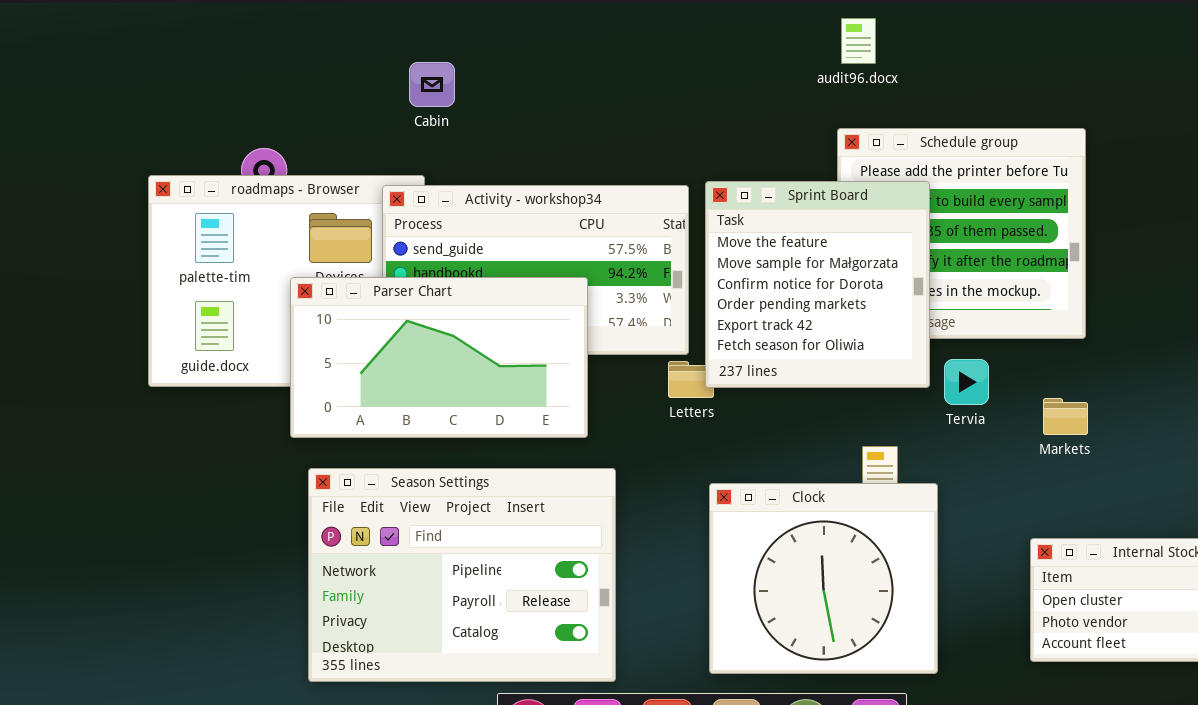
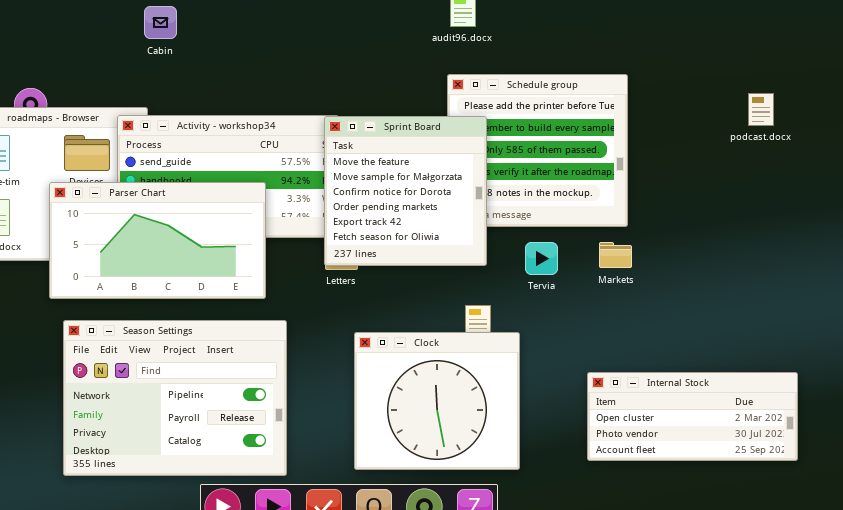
Cabin: [409,62,455,107] -> [144,6,177,39], moved
Sprint Board: [705,181,930,388] -> [324,116,487,266], moved
Markets: [1043,398,1088,435] -> [599,242,632,268], moved

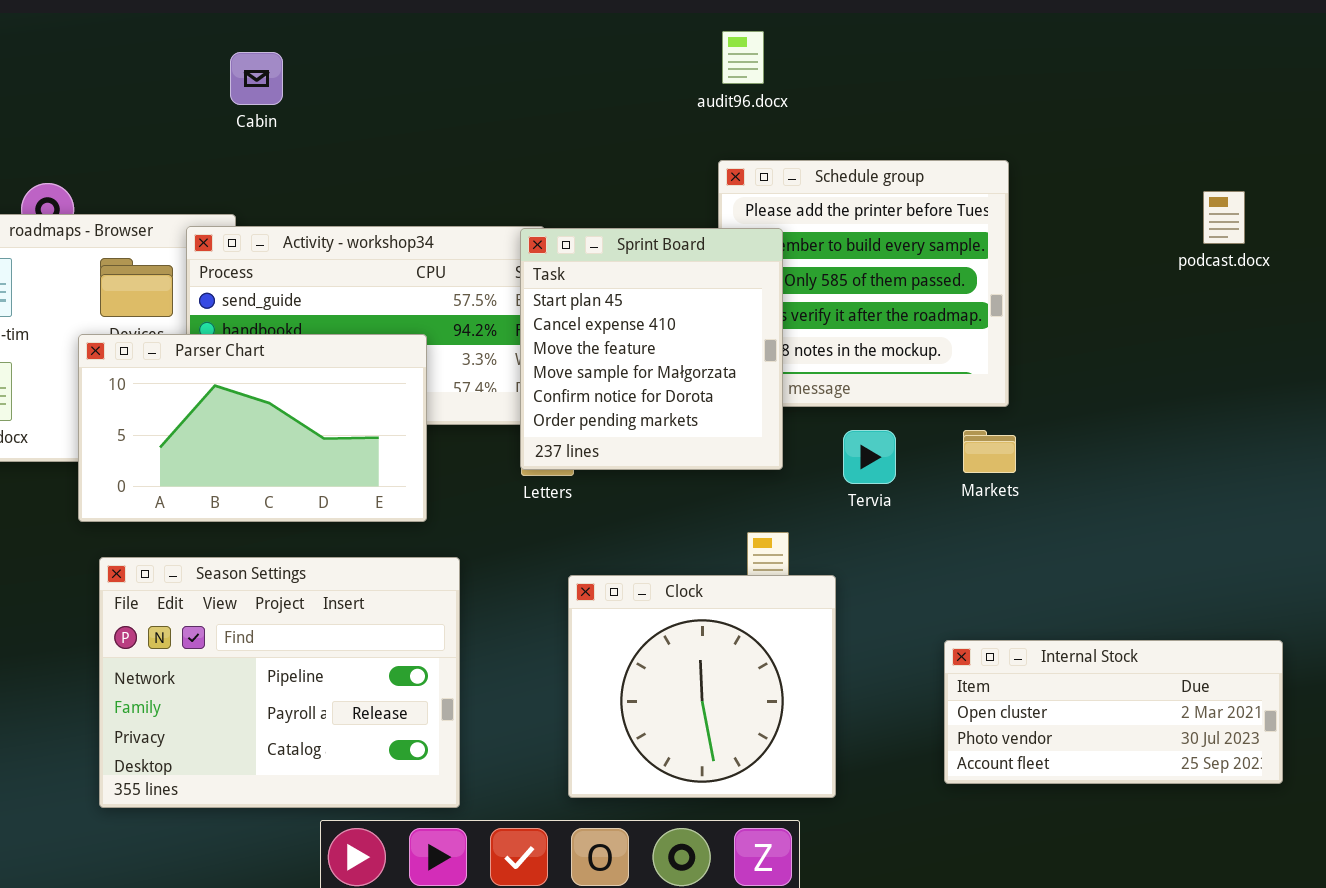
Sprint Board: [324,116,487,266] -> [520,228,783,470], scrolled up 2 rows

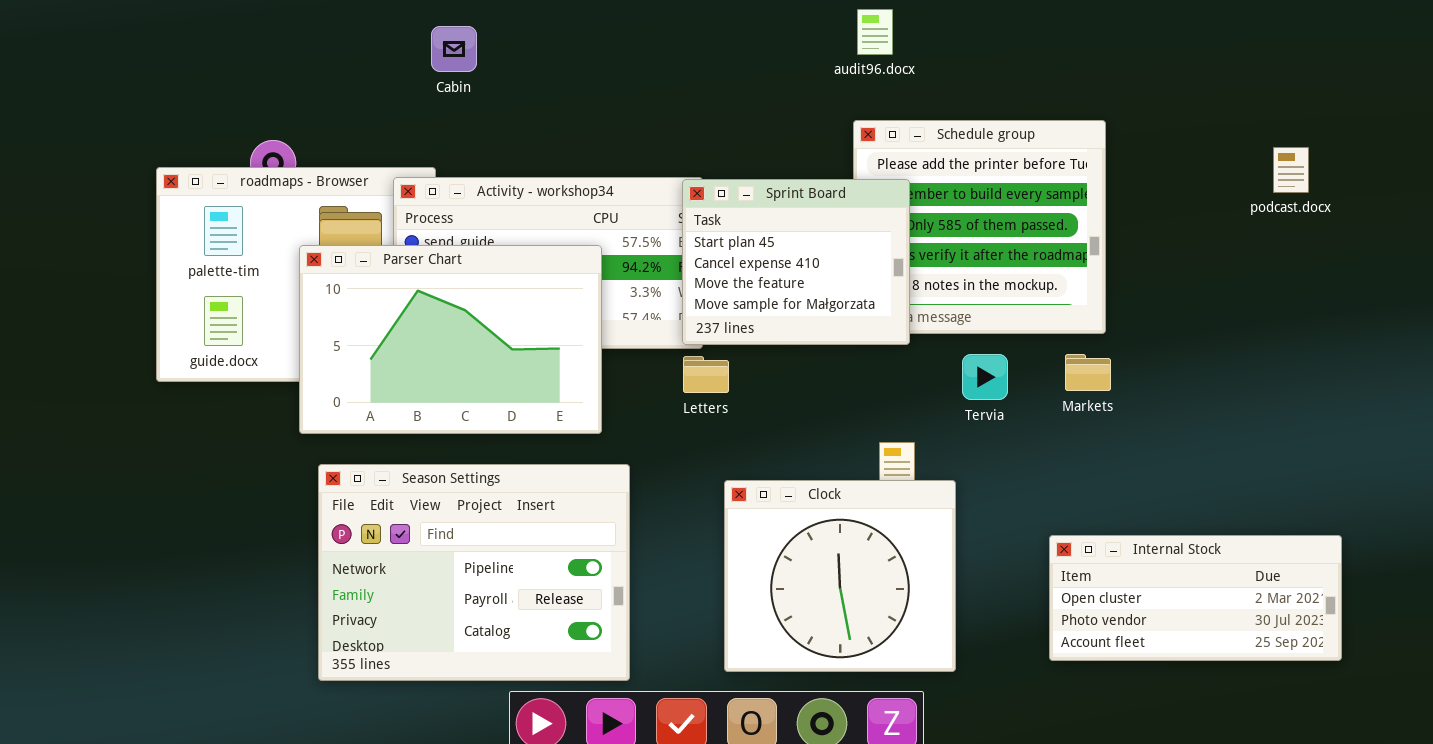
Sprint Board: [520,228,783,470] -> [682,179,910,345], resized
Parser Chart: [78,334,427,522] -> [299,245,602,434], resized

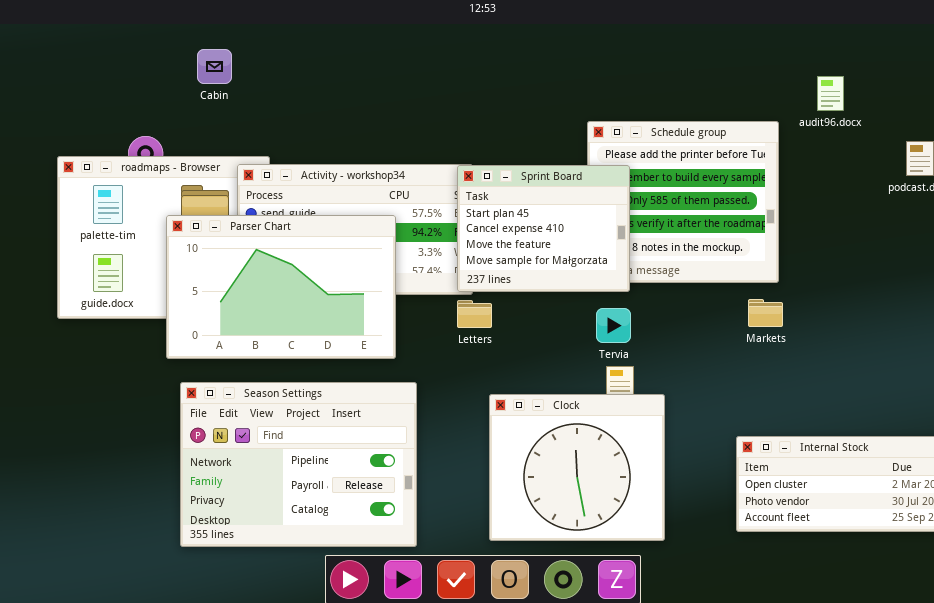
audit96.docx: [857,9,893,55] -> [817,76,844,111], moved
Cabin: [431,26,477,72] -> [197,49,232,84], moved
Tervia: [962,354,1008,400] -> [596,308,631,343], moved

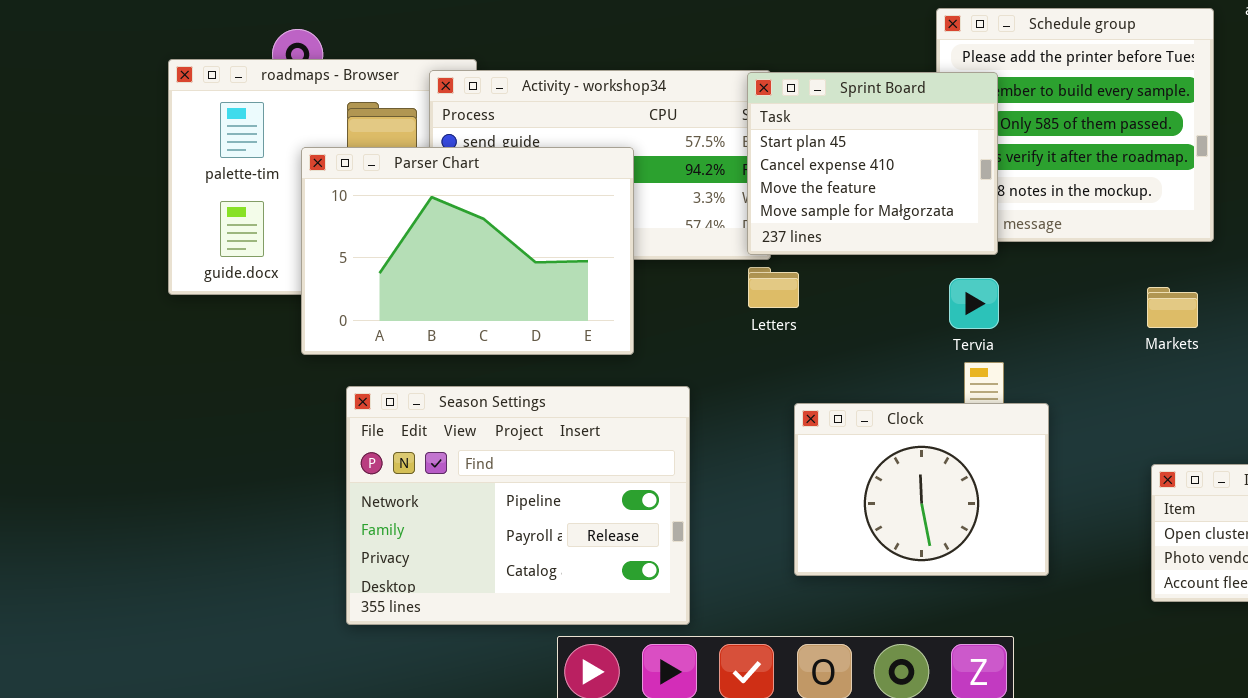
Parser Chart: [166,215,396,359] -> [301,147,634,355], moved
Markets: [748,299,783,327] -> [1147,287,1198,328], moved
Clock: [489,394,665,541] -> [794,403,1049,576], resized

